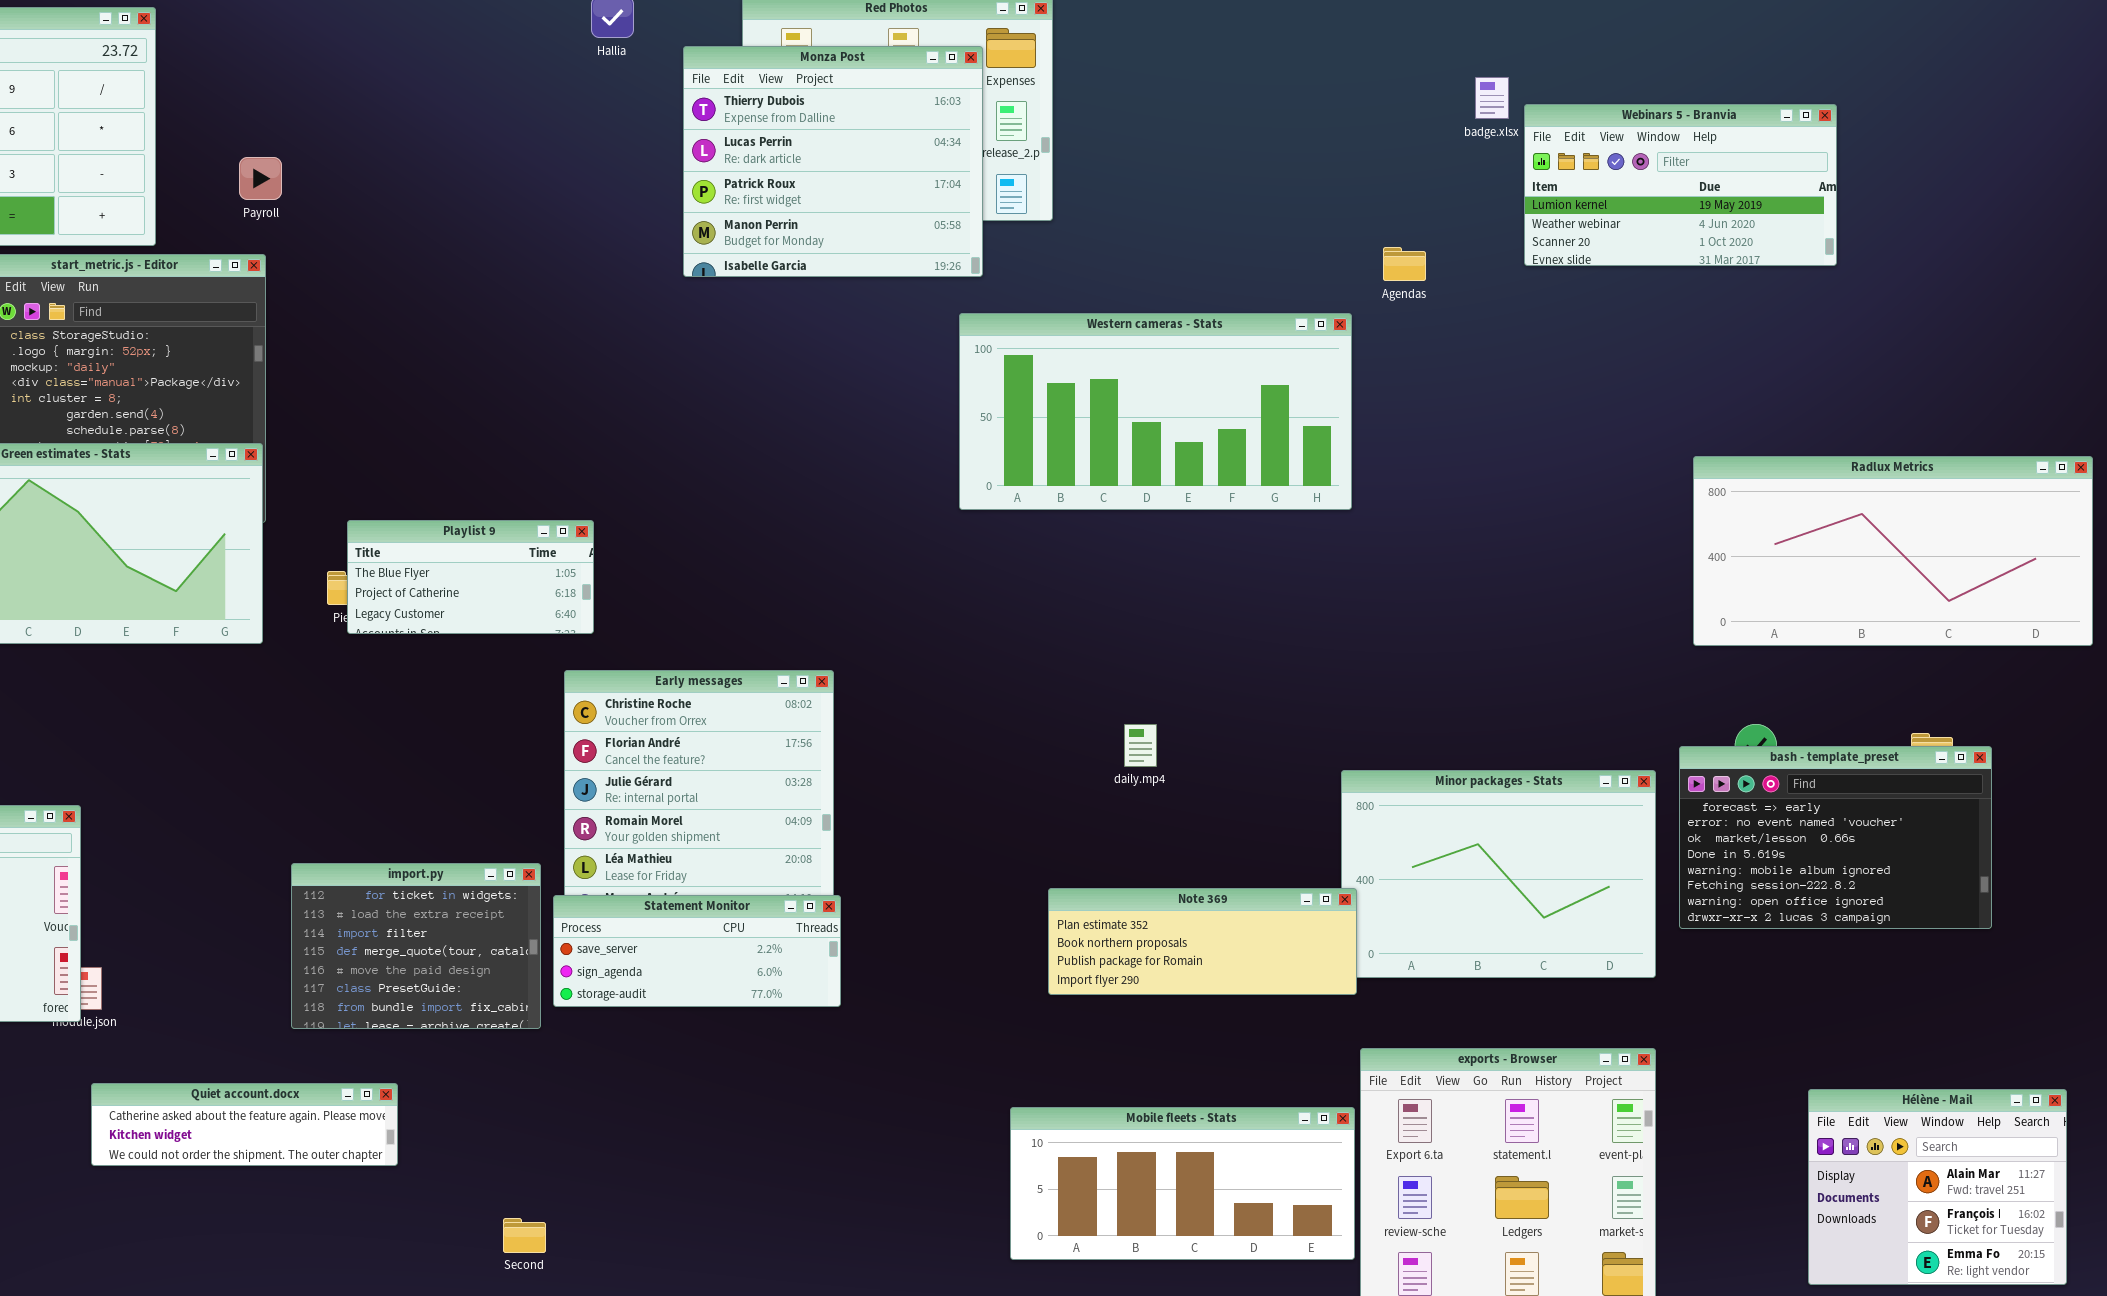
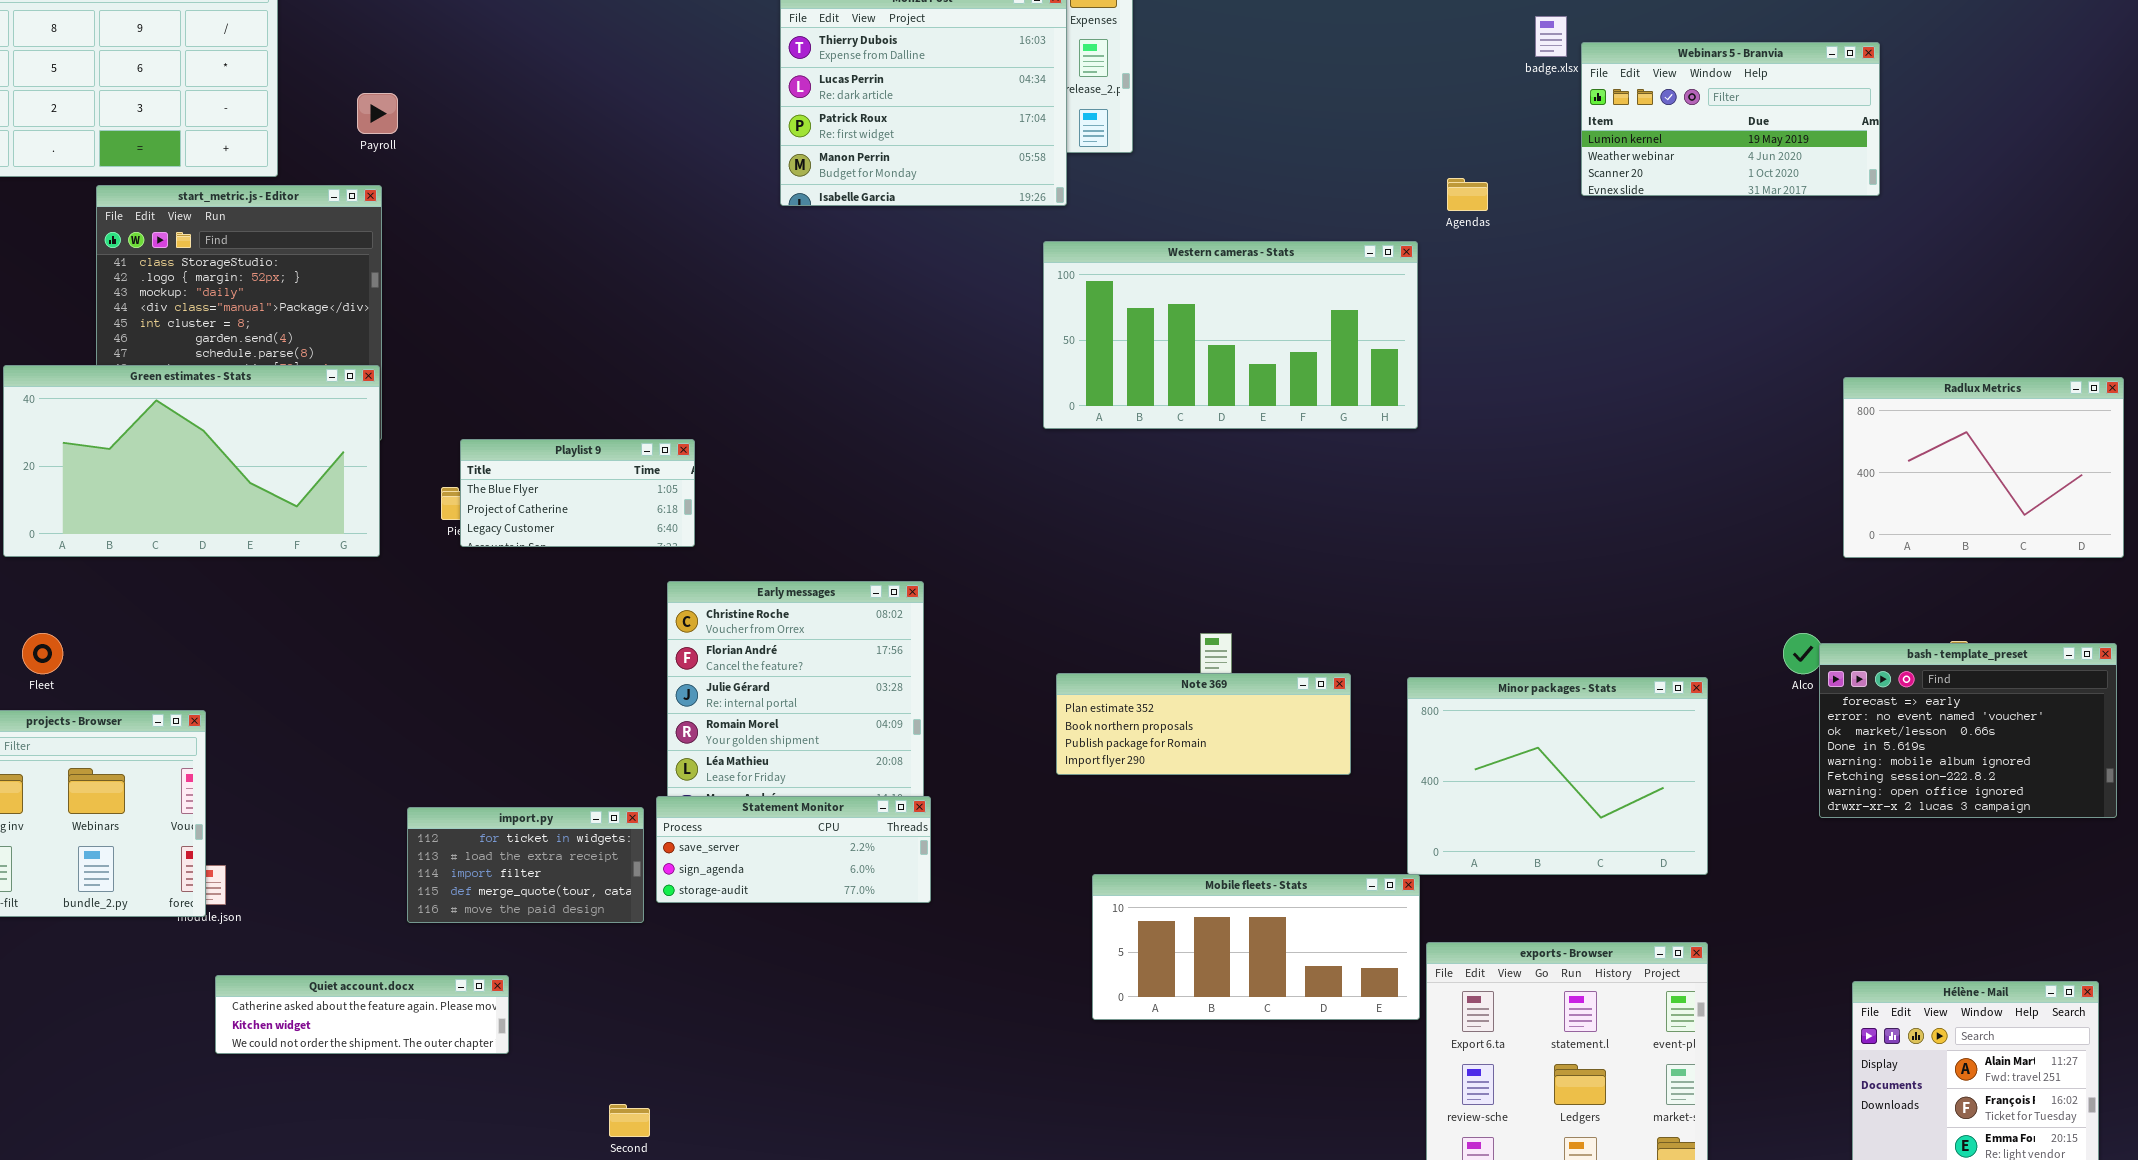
Radlux Metrics: [1693,456,2093,646] -> [1843,377,2124,558], resized
bash - template_preset: [1679,746,1992,929] -> [1819,643,2117,818], moved
import.py: [291,863,541,1029] -> [407,807,644,923], resized
Note 369: [1048,888,1357,995] -> [1056,673,1351,775], moved
Mobile fleets - Stats: [1010,1107,1355,1260] -> [1092,874,1420,1020], moved

